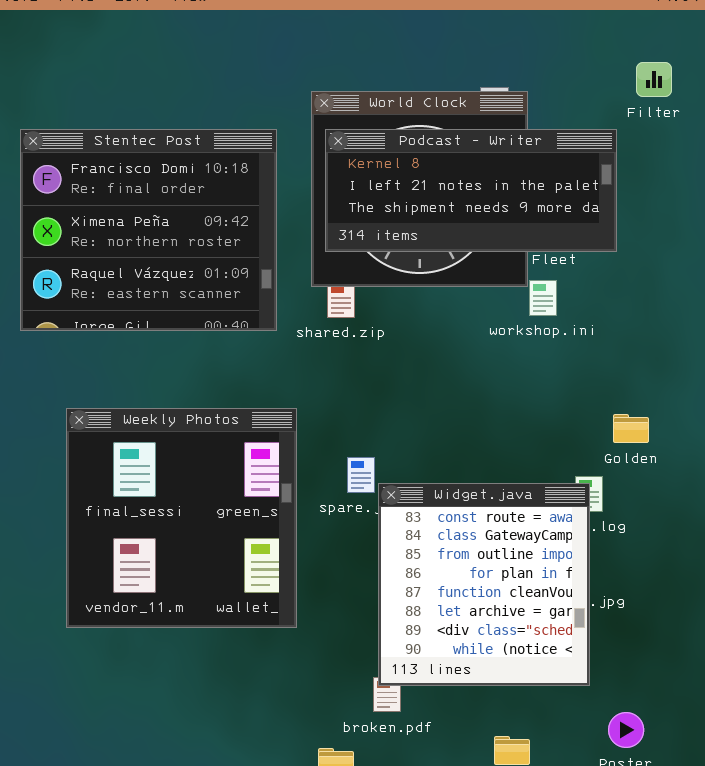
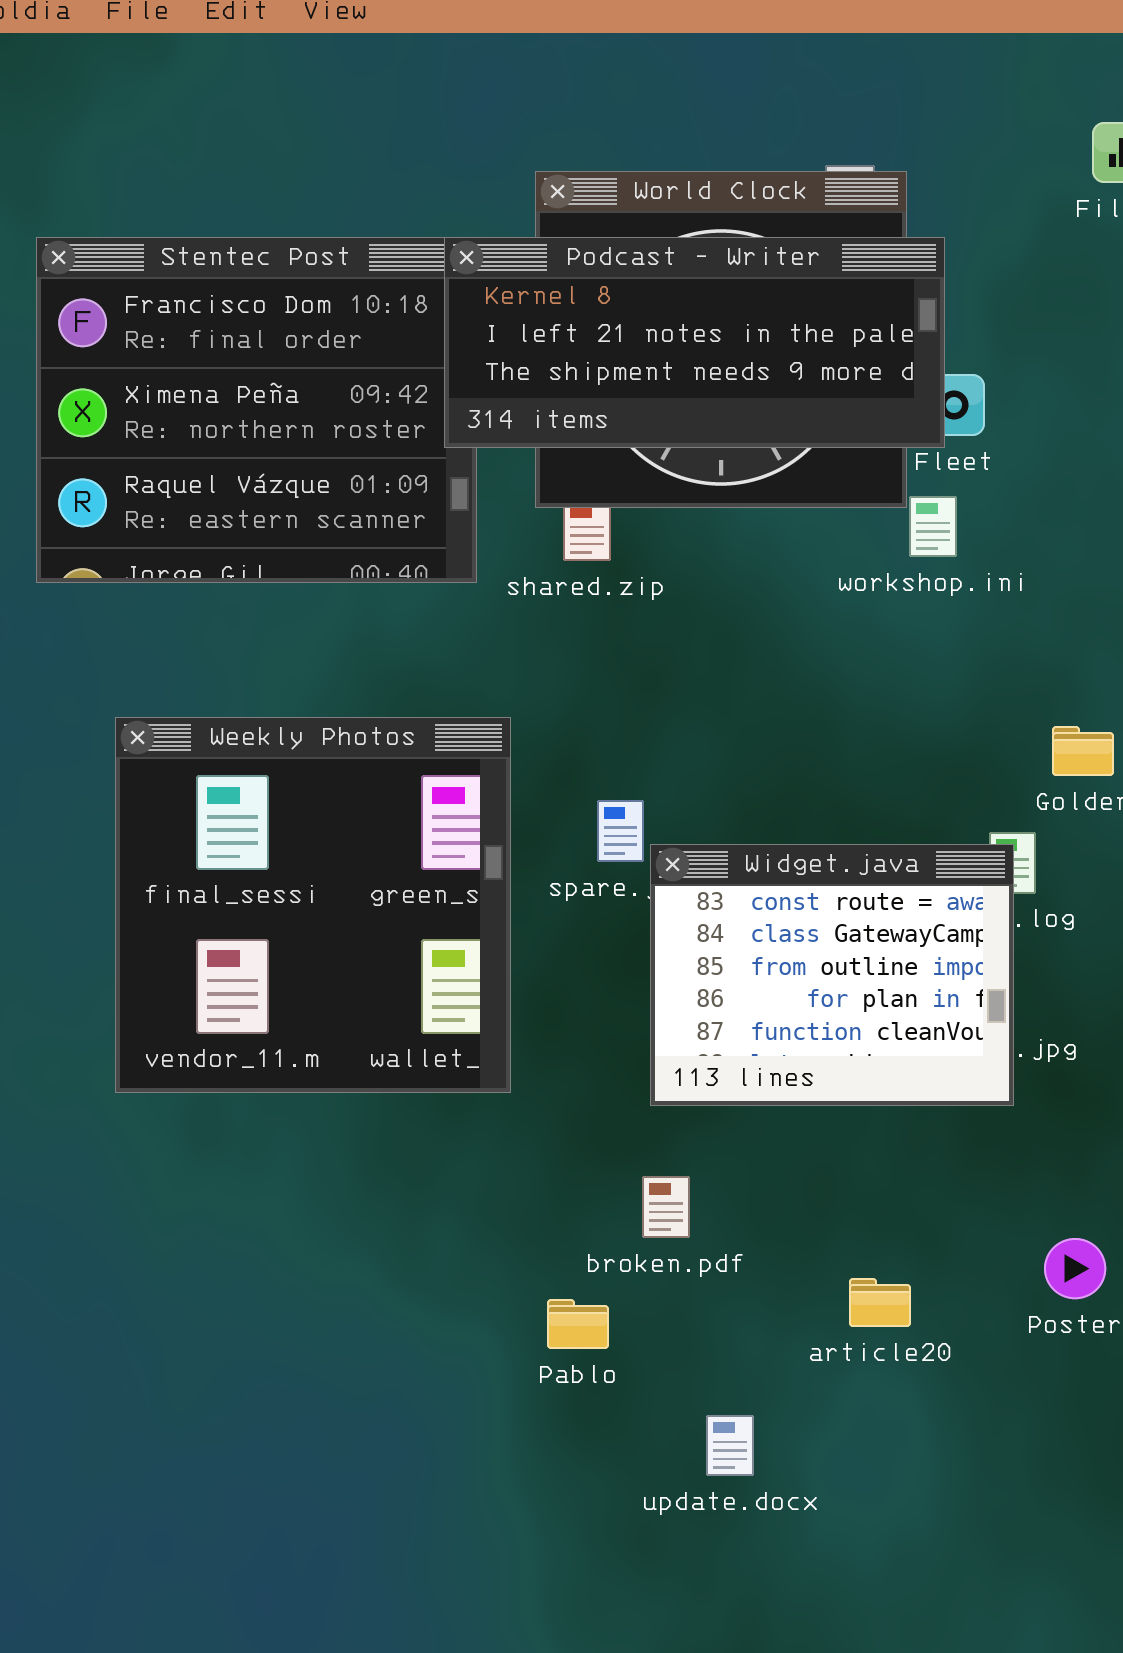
Podcast - Writer: [325,129,617,252] -> [444,237,945,448], moved
Widget.java: [378,483,590,686] -> [650,844,1014,1106], resized

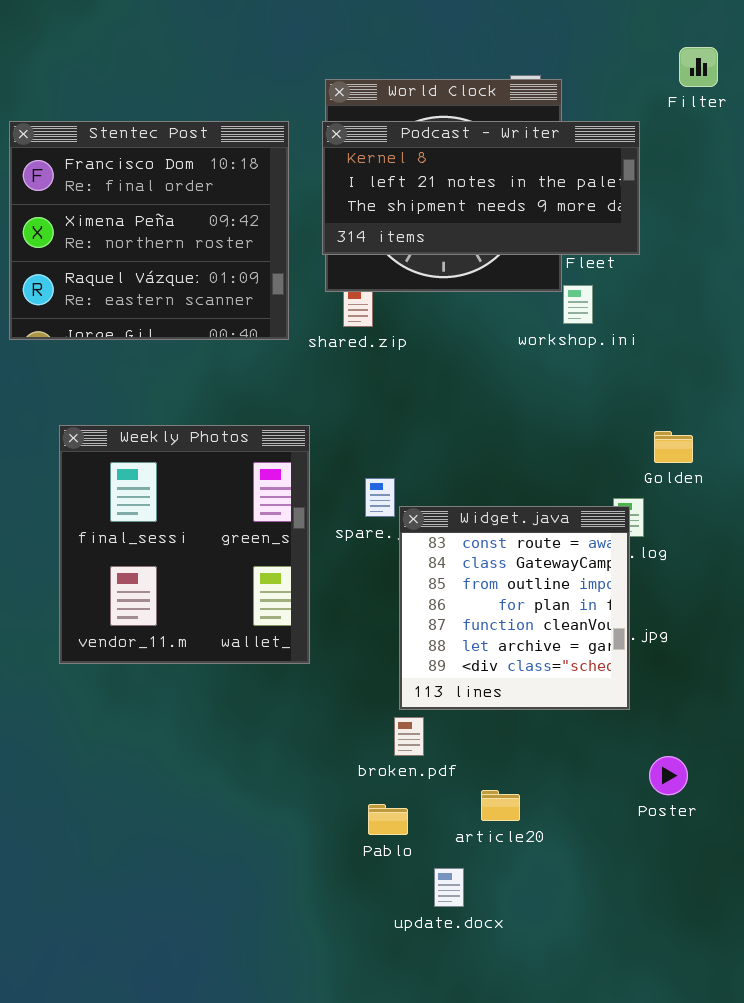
Podcast - Writer: [444,237,945,448] -> [322,121,640,255], moved
Widget.java: [650,844,1014,1106] -> [399,506,630,710], resized
article20: [849,1278,911,1327] -> [481,790,520,821], moved
Pablo: [547,1299,609,1349] -> [368,804,408,835], moved

